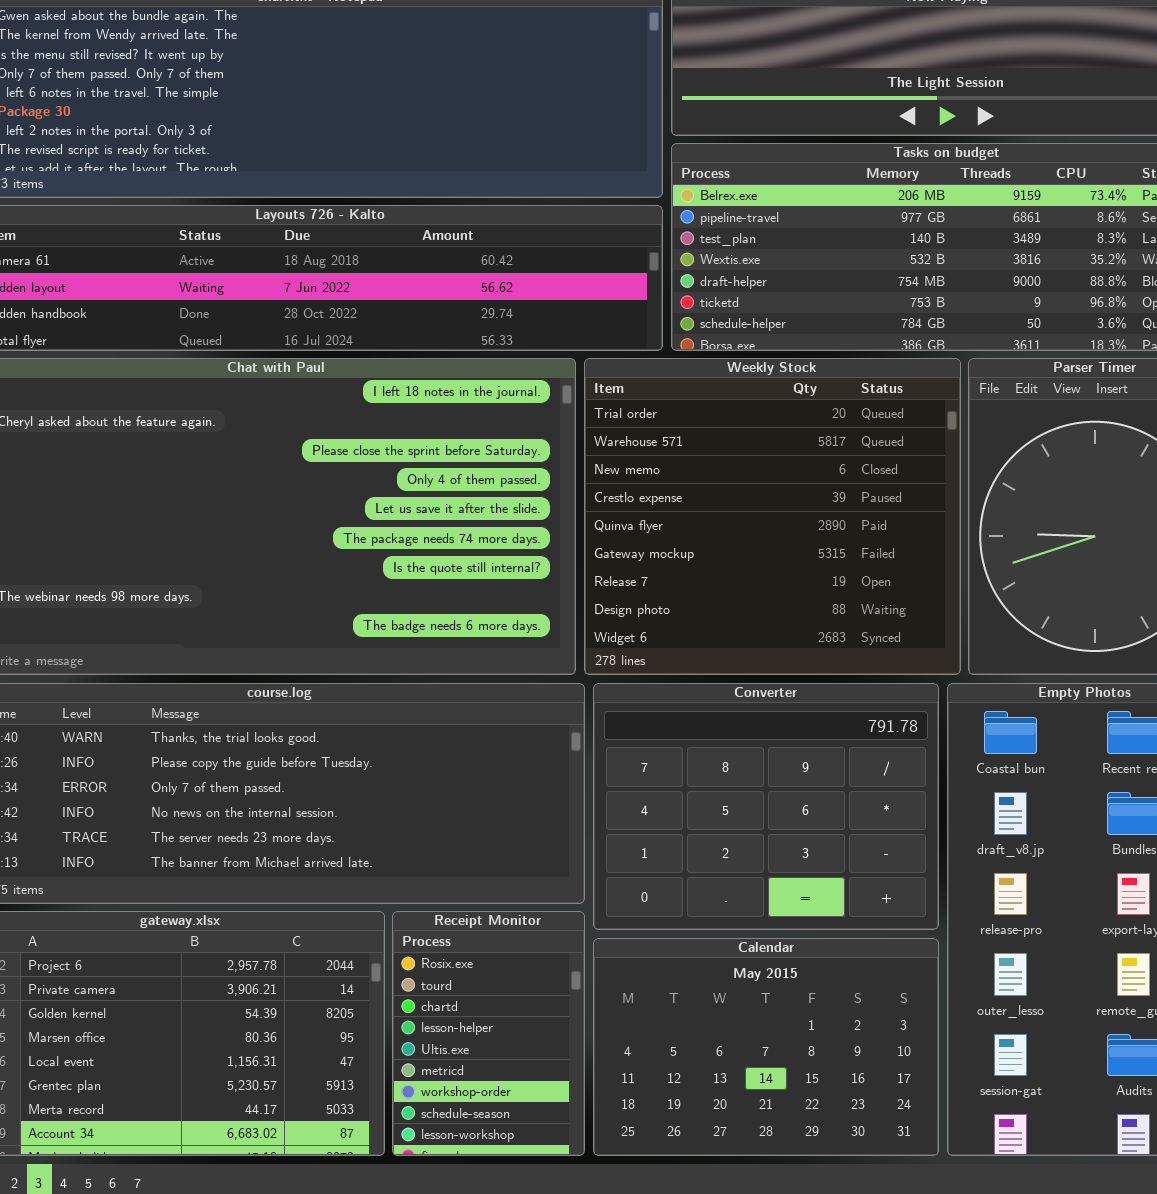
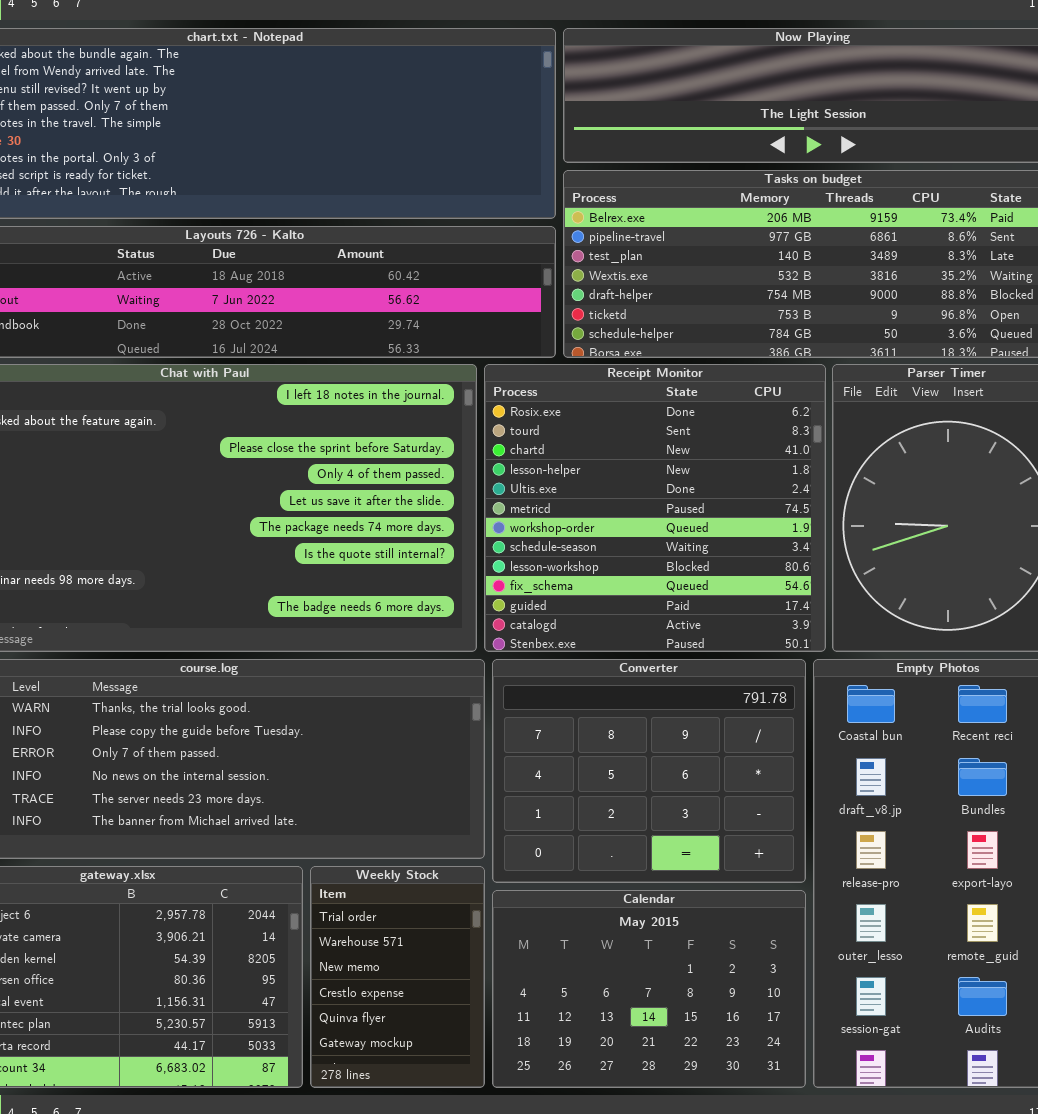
Weekly Stock: [584,358,961,675] -> [310,866,485,1088], moved, resized
Receipt Monitor: [392,911,585,1156] -> [484,364,826,652], moved, resized

